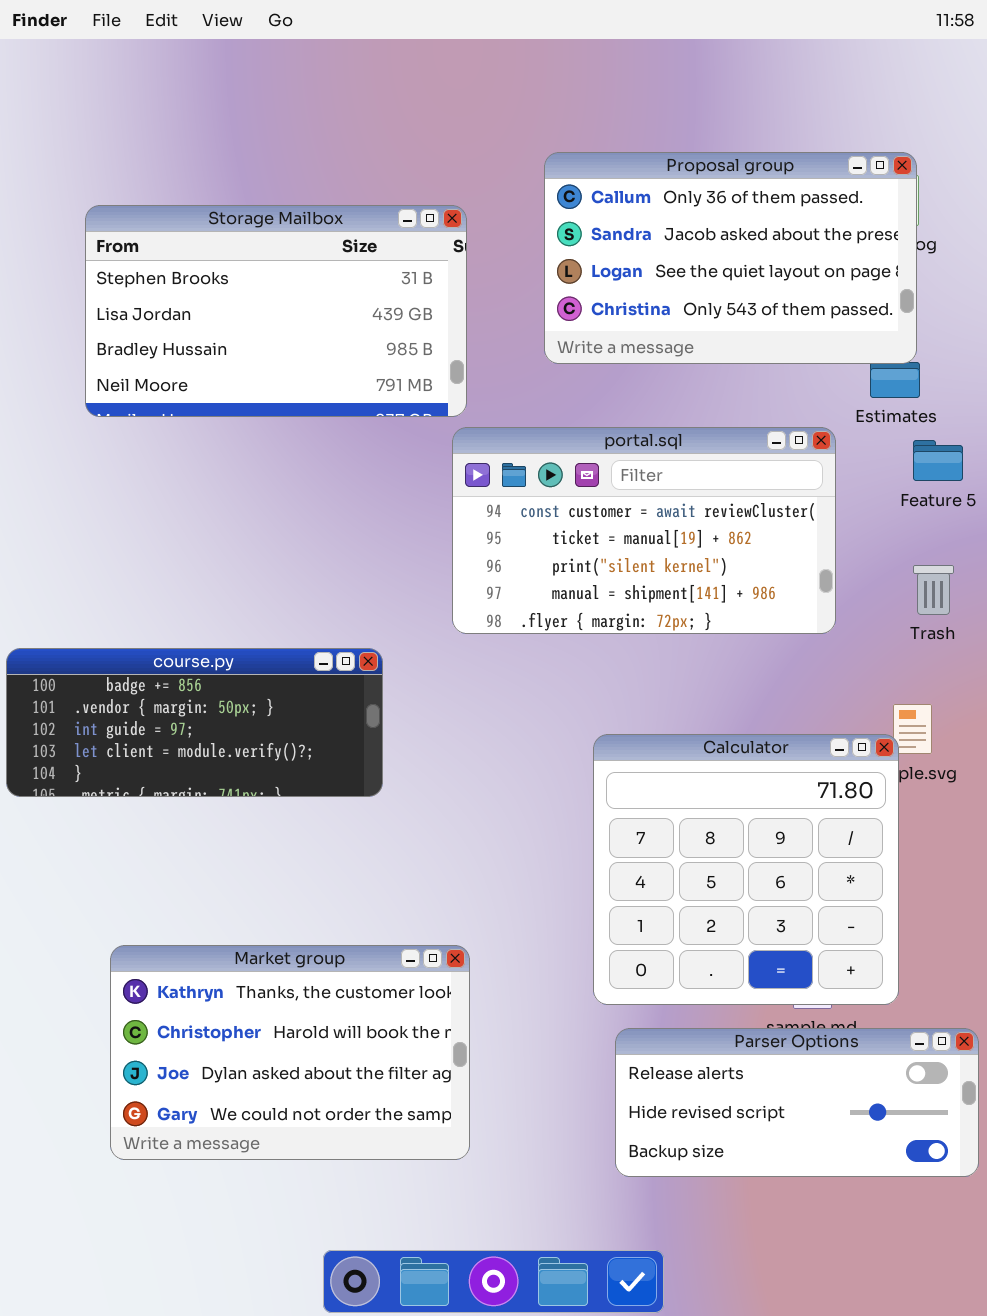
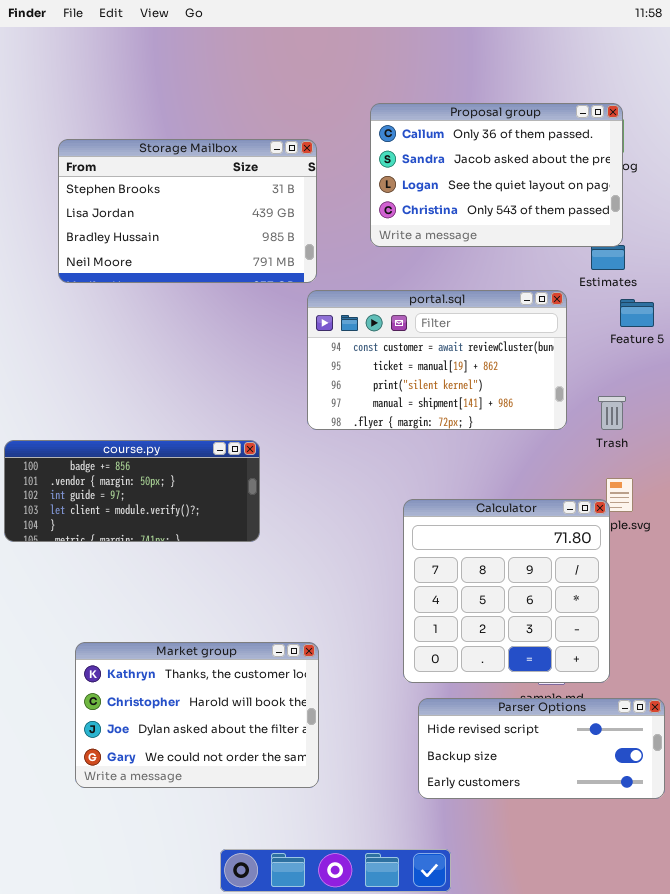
Trash: [913,565,954,615] -> [598,396,626,430], moved
Parser Options: [615,1028,979,1177] -> [418,698,665,799], scrolled down 1 row

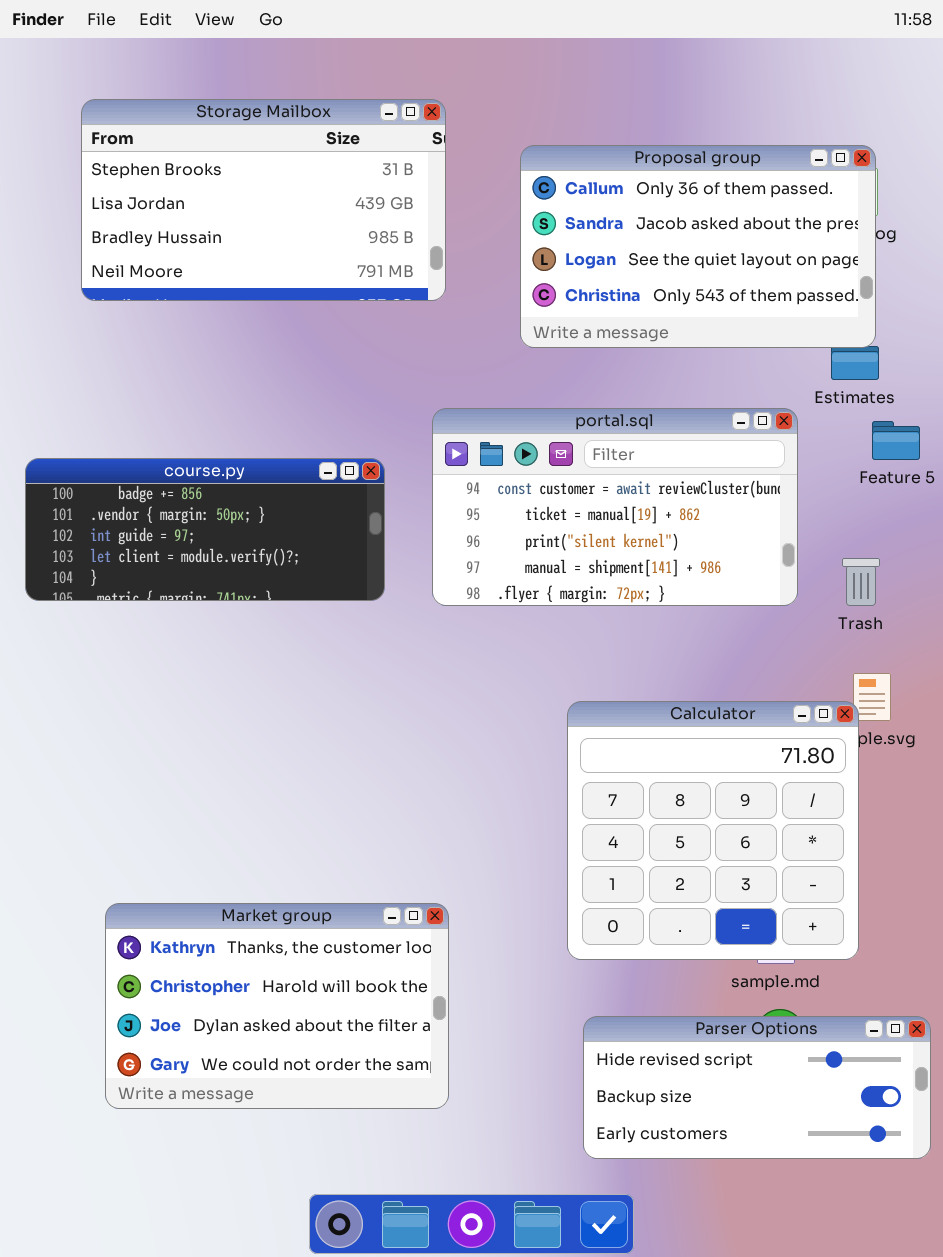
Storage Mailbox: [58,139,317,283] -> [81,99,446,301], moved
course.py: [4,440,260,542] -> [25,458,385,601], moved
Parser Options: [418,698,665,799] -> [583,1016,931,1159], moved

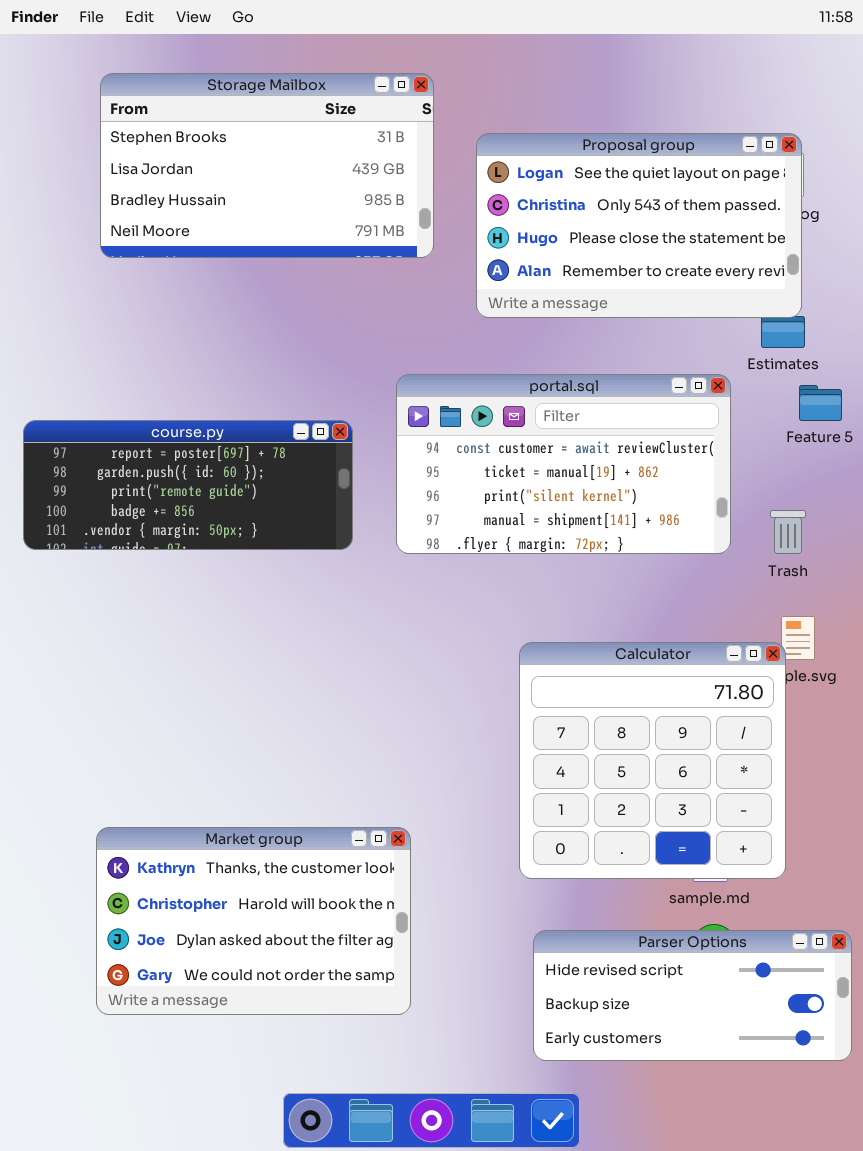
Storage Mailbox: [81,99,446,301] -> [100,73,434,258], moved
Proposal group: [520,145,876,348] -> [476,133,802,318], scrolled down 2 rows
course.py: [25,458,385,601] -> [23,420,353,550], scrolled up 3 rows

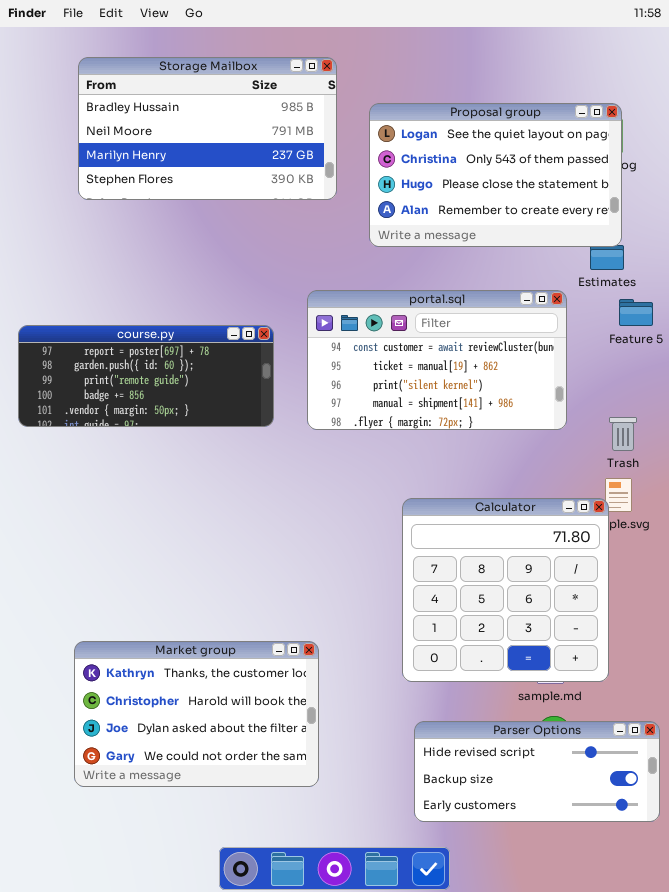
Storage Mailbox: [100,73,434,258] -> [78,57,337,200], scrolled down 2 rows
Trash: [770,510,806,554] -> [609,417,637,451], moved

